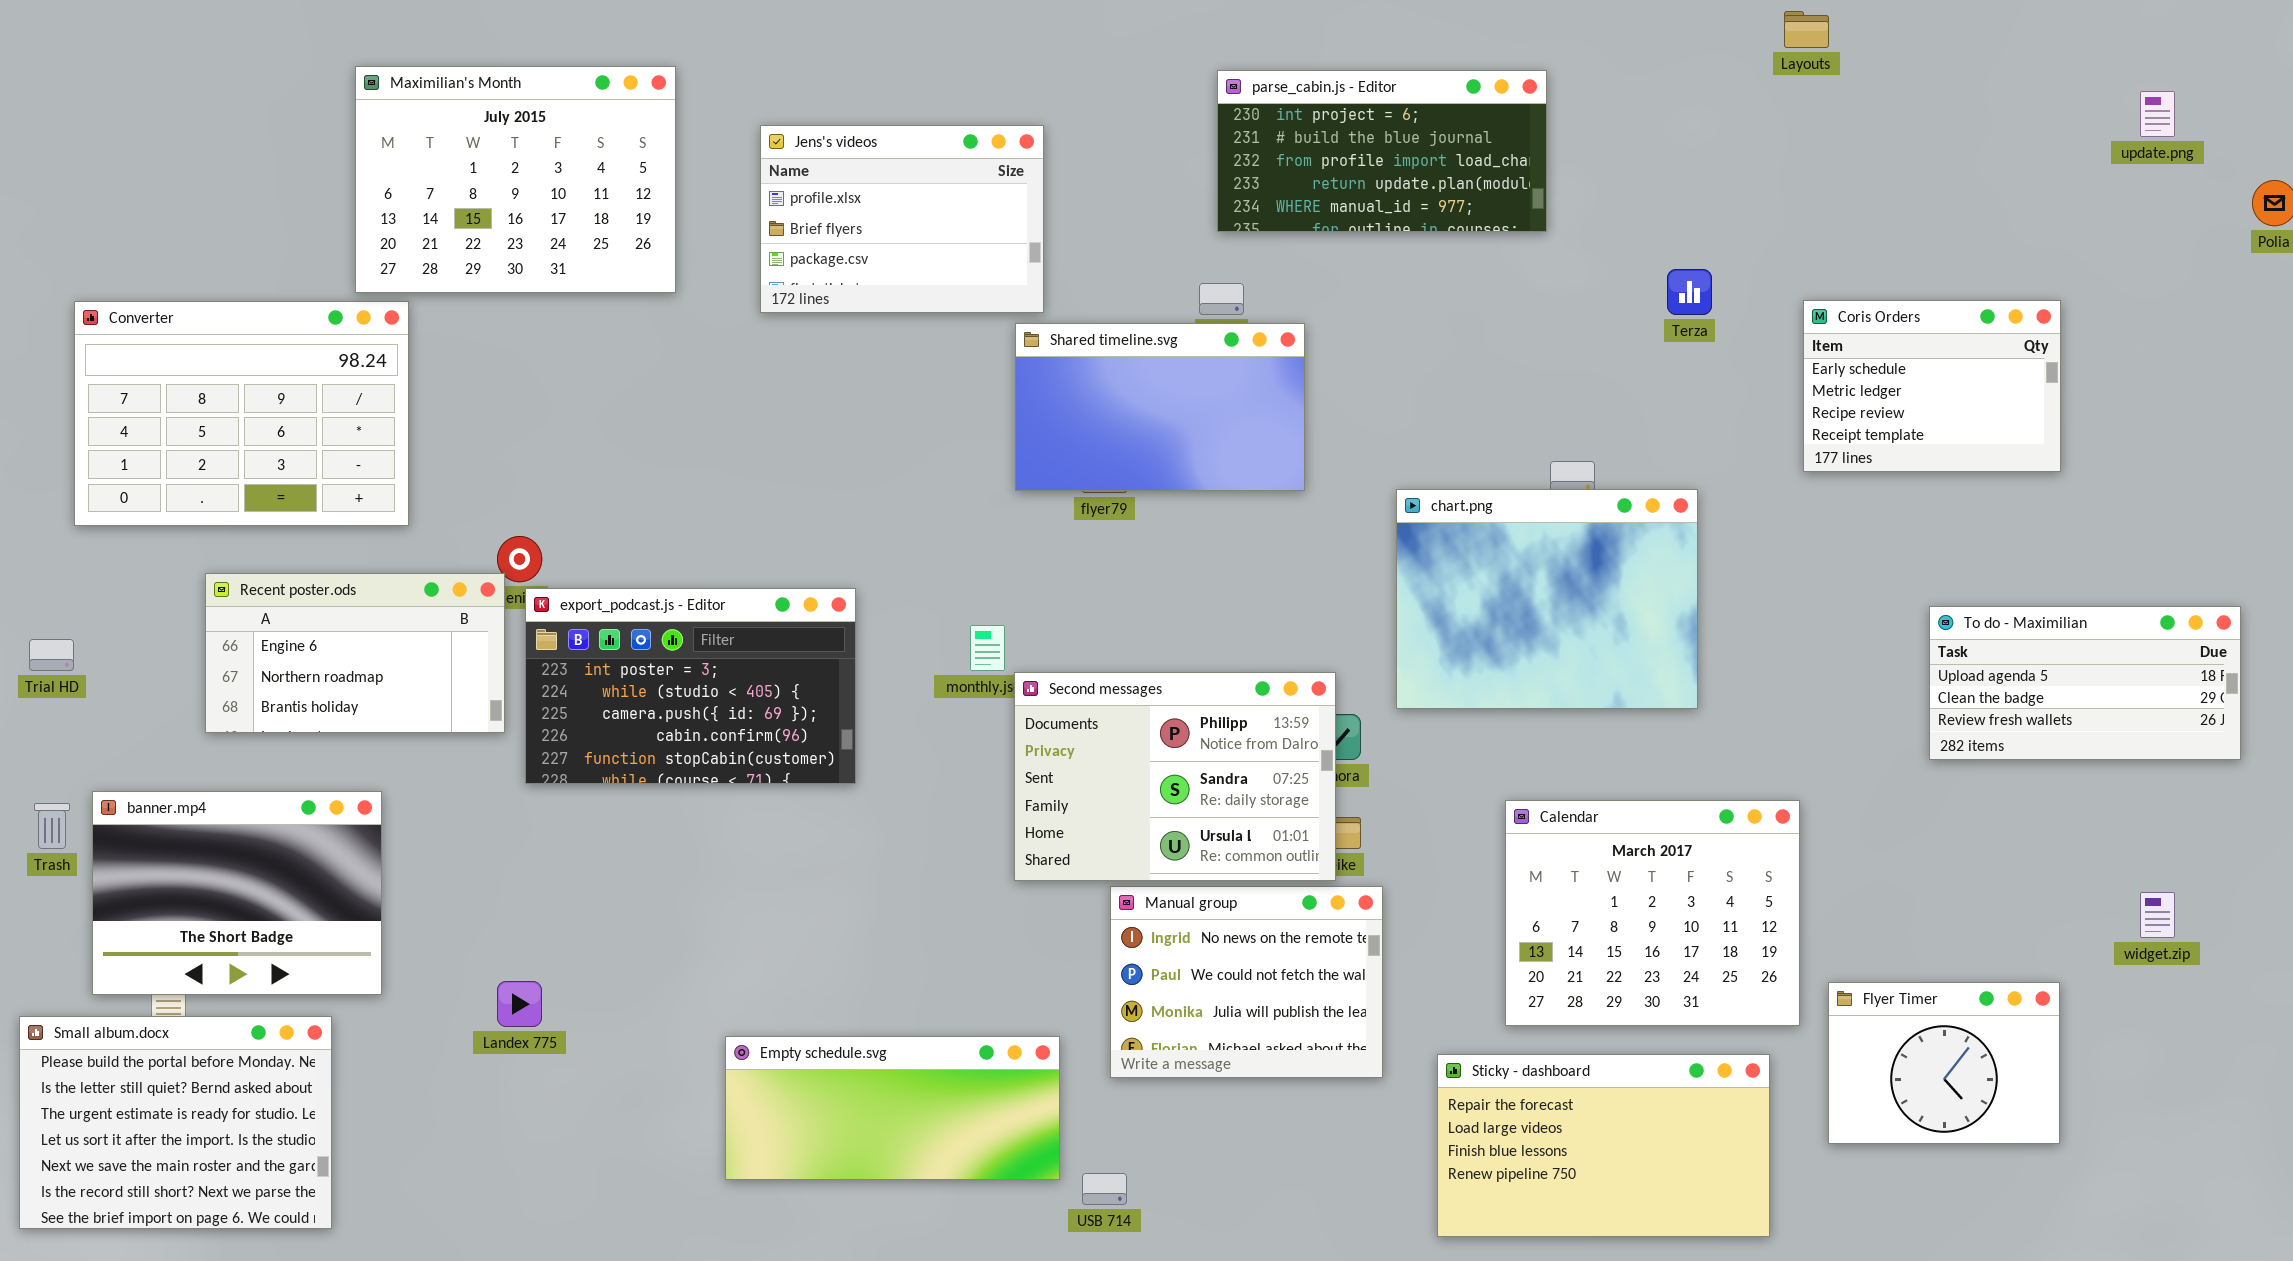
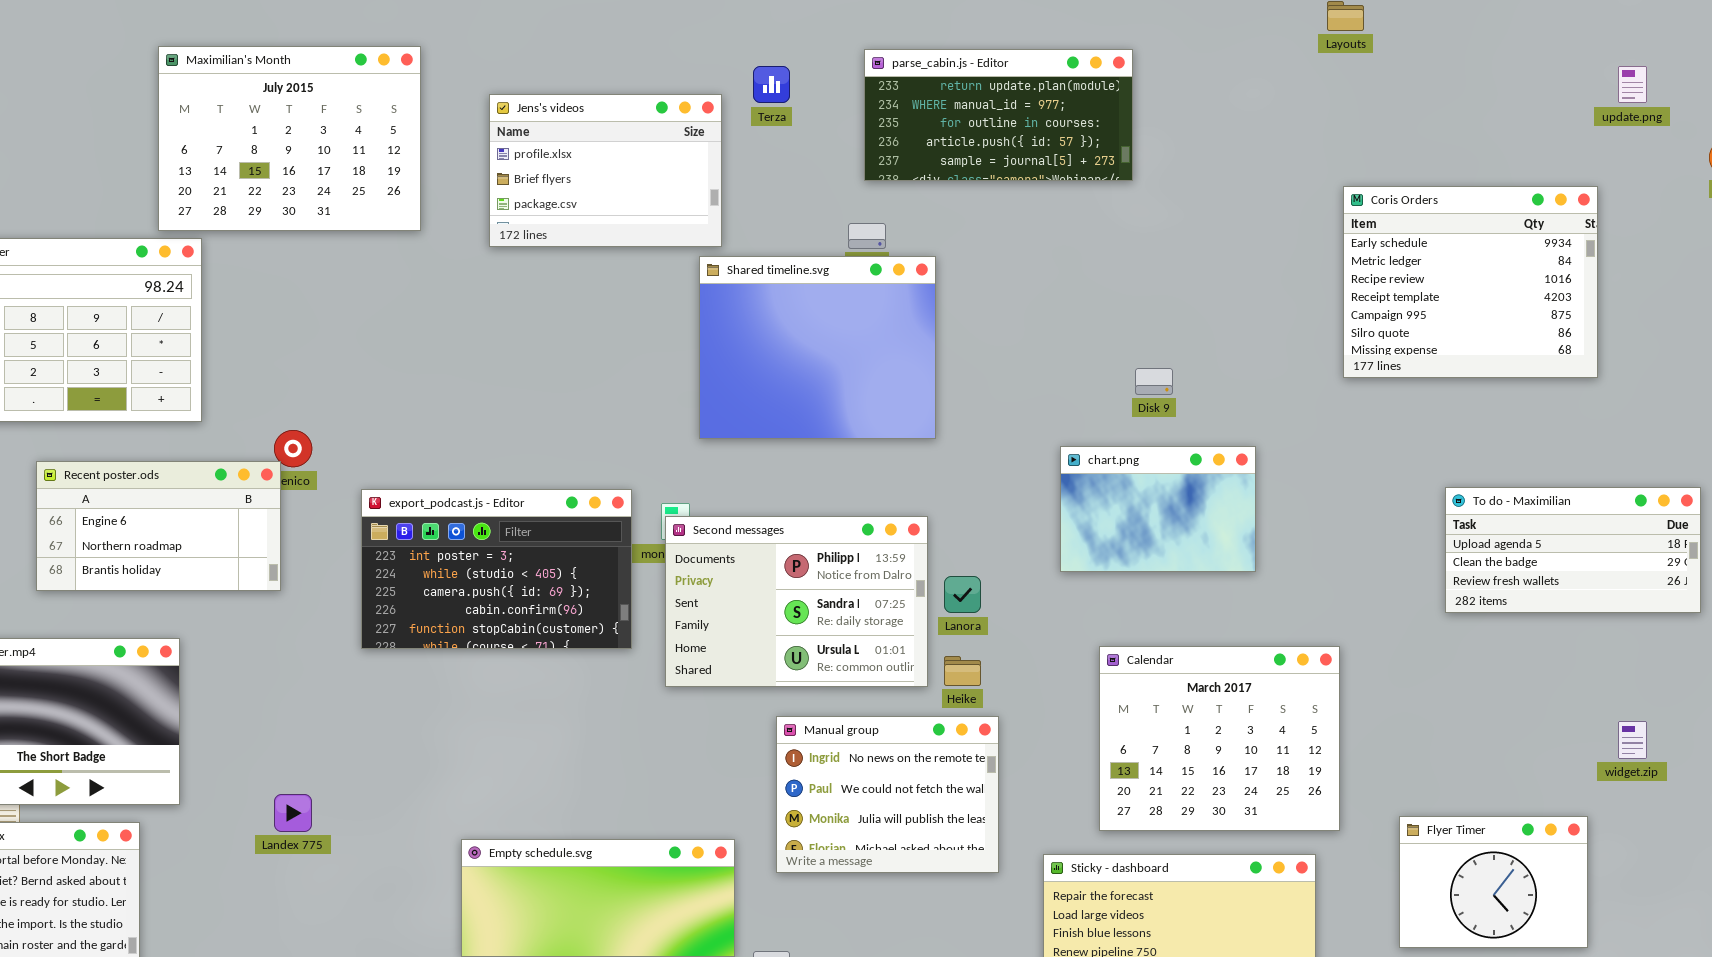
parse_cabin.js - Editor: [1217,70,1547,232] -> [864,49,1133,181], scrolled down 3 rows
Terza: [1667,269,1712,315] -> [753,66,790,103], moved
Coris Orders: [1803,300,2061,472] -> [1343,186,1598,378], resized
Shared timeline.svg: [1015,323,1305,491] -> [699,256,936,439], resized
chart.png: [1396,489,1698,709] -> [1060,446,1256,572], resized
export_podcast.js - Editor: [525,588,856,784] -> [361,489,632,649], moved
Second messages: [1014,672,1336,881] -> [665,516,928,687], moved
Flyer Timer: [1828,982,2060,1144] -> [1399,816,1588,948], moved

